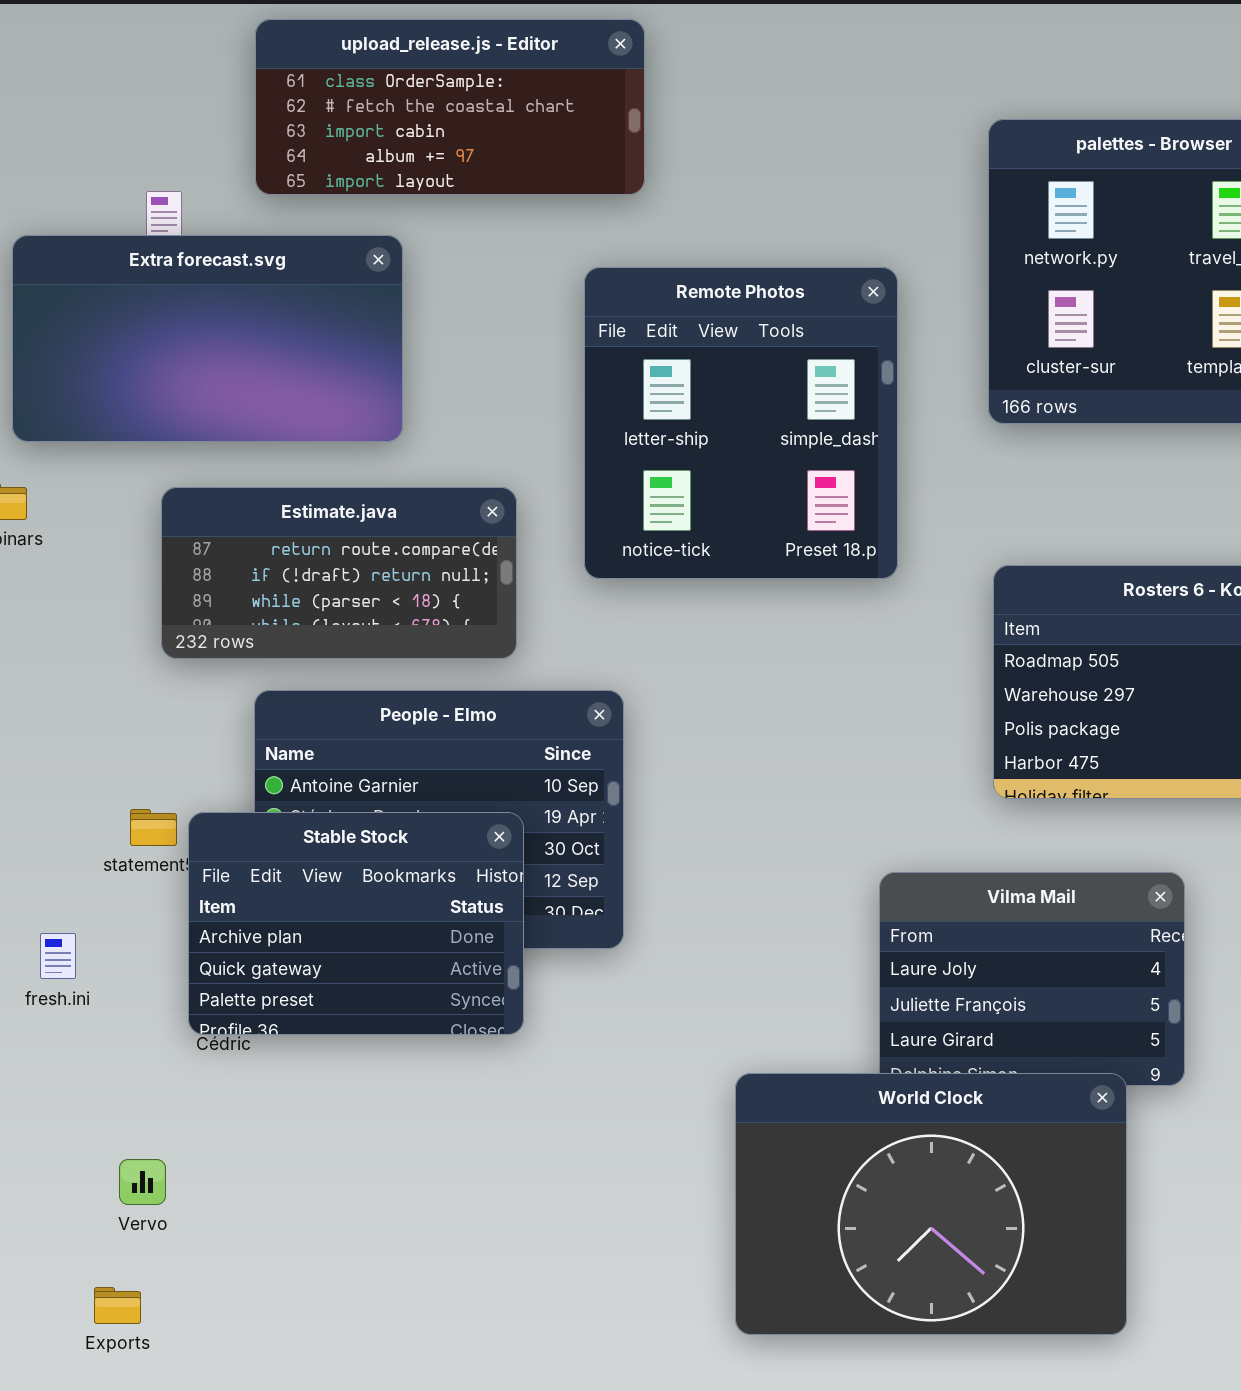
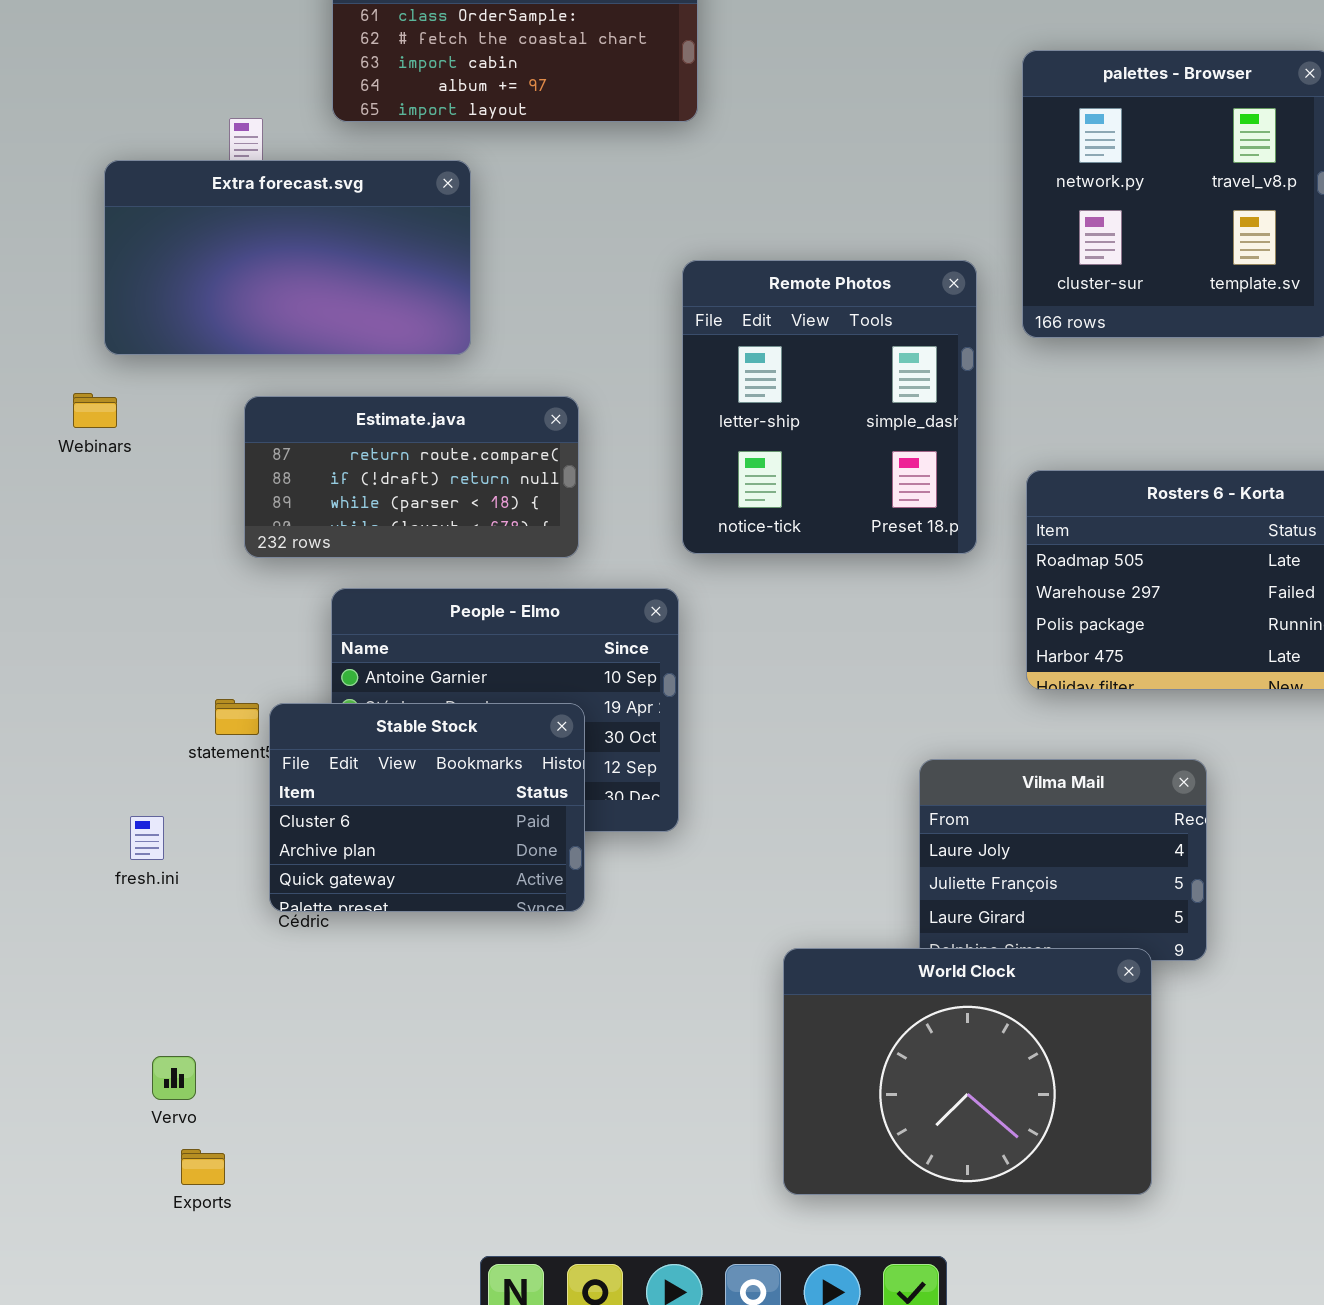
Remote Photos: [584,267,898,579] -> [682,260,977,554], moved
Stable Stock: [188,812,524,1035] -> [269,703,585,912], scrolled up 1 row
Vervo: [119,1159,166,1205] -> [152,1056,196,1100], moved

